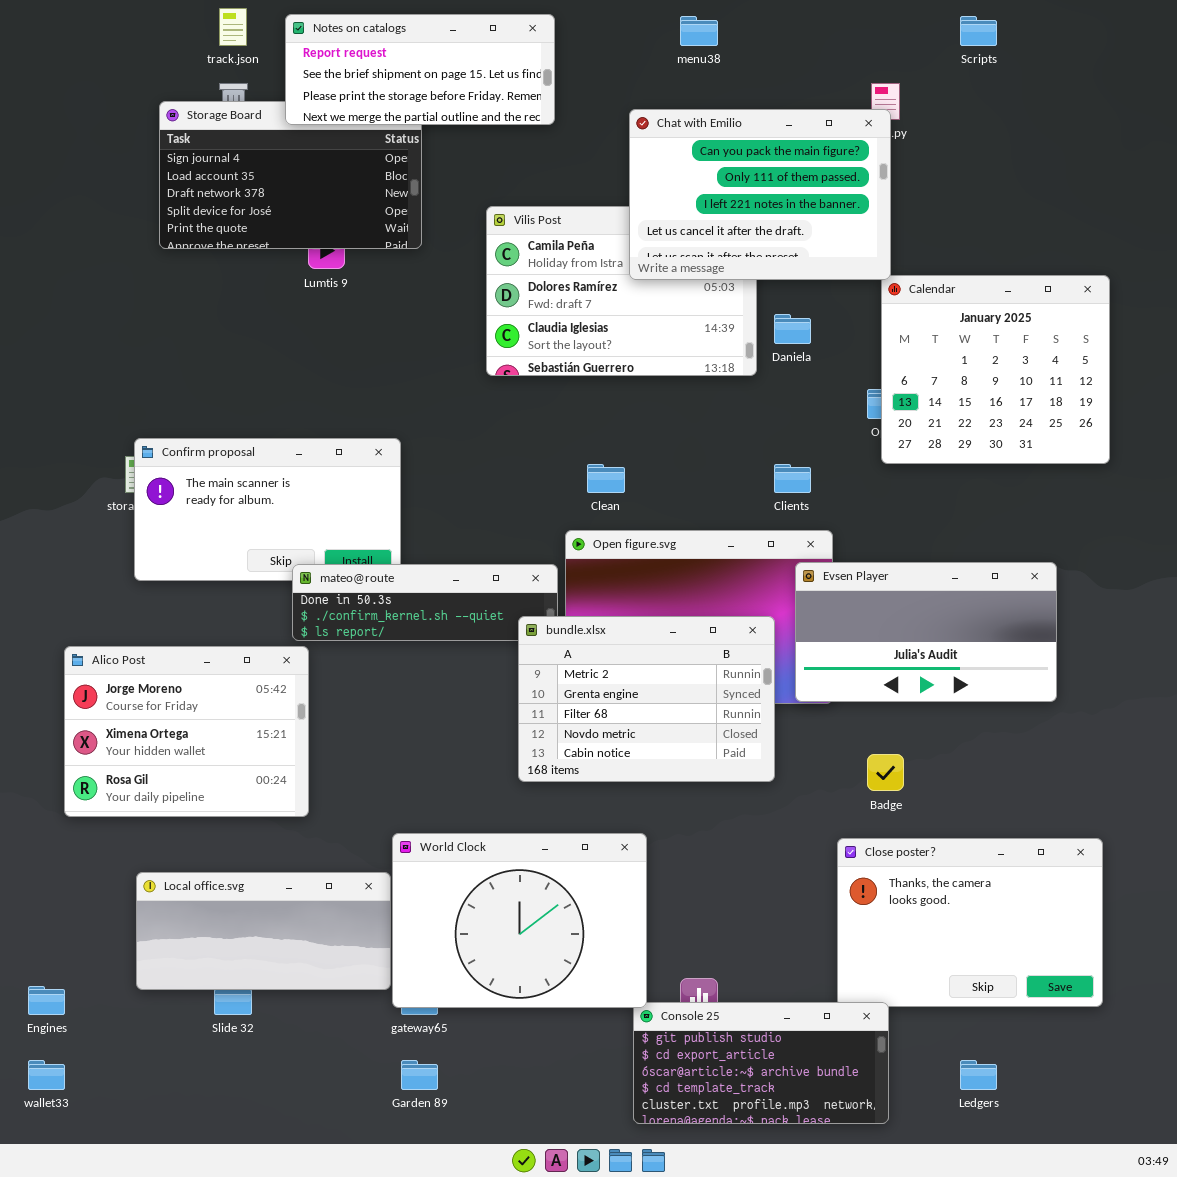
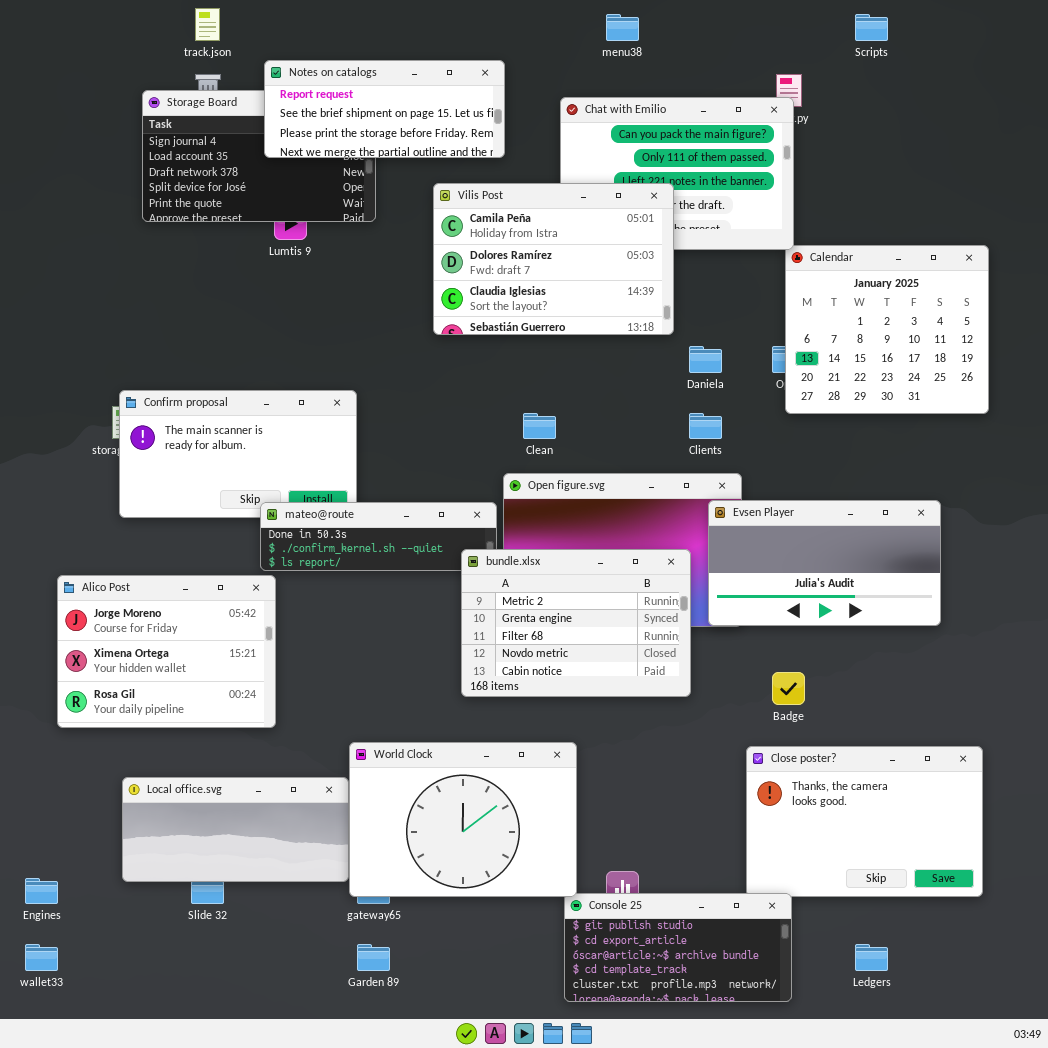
Notes on catalogs: [285,14,555,125] -> [264,60,505,158], moved
Vilis Post: [486,206,757,376] -> [433,183,674,335], raised
Daniela: [774,314,811,344] -> [689,346,722,373], moved

